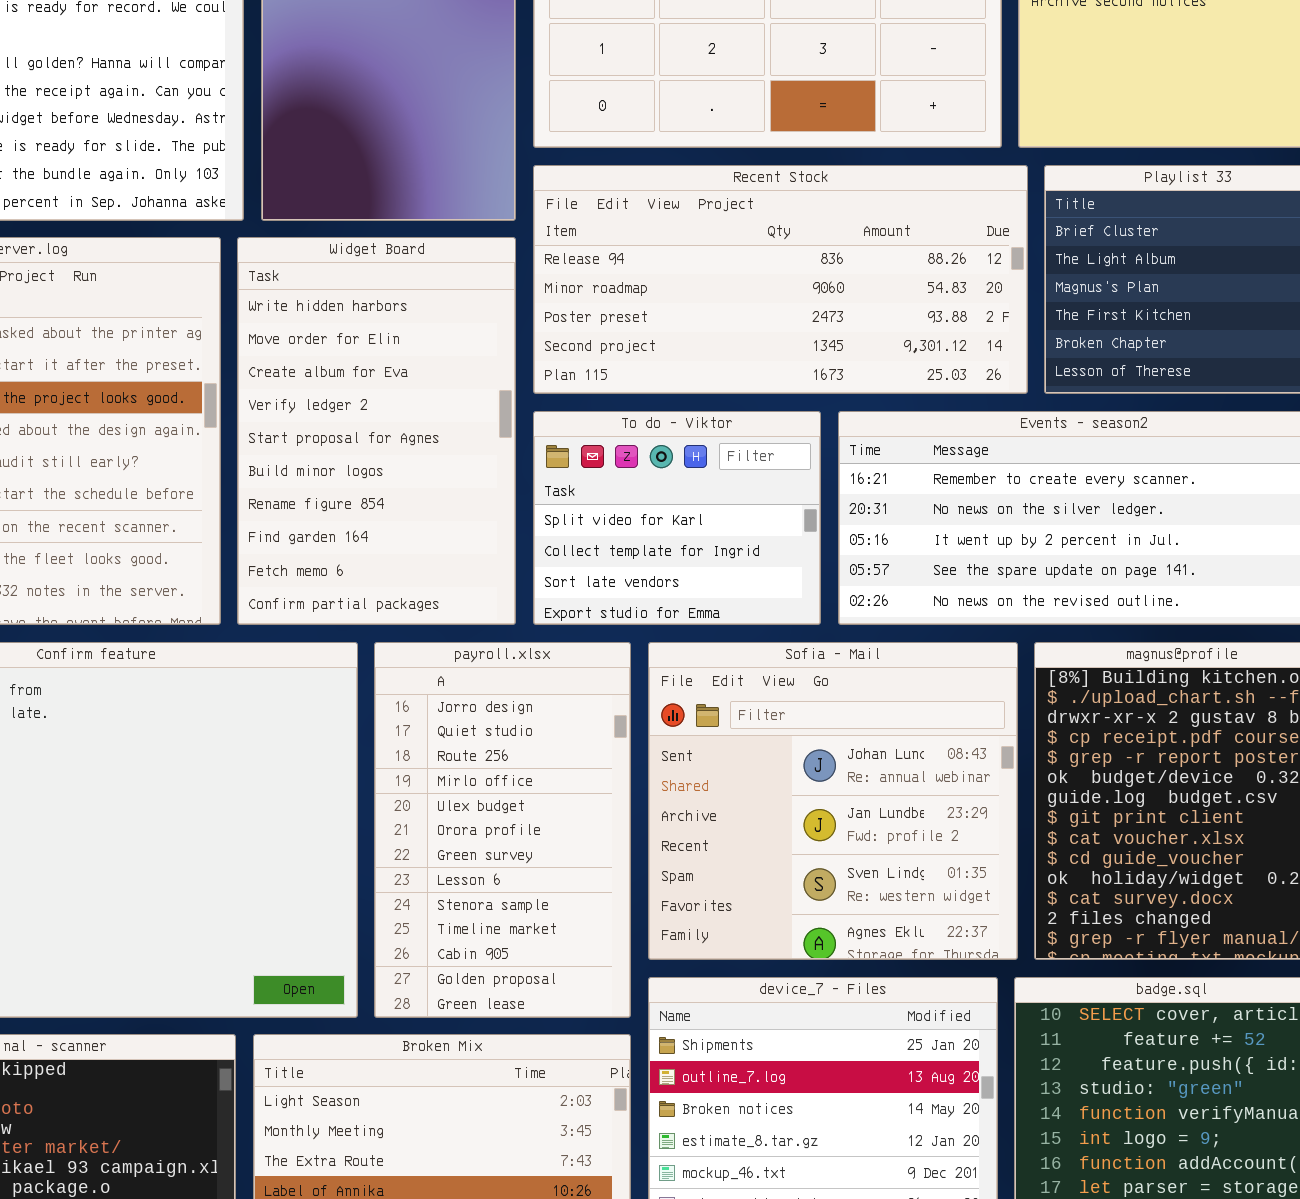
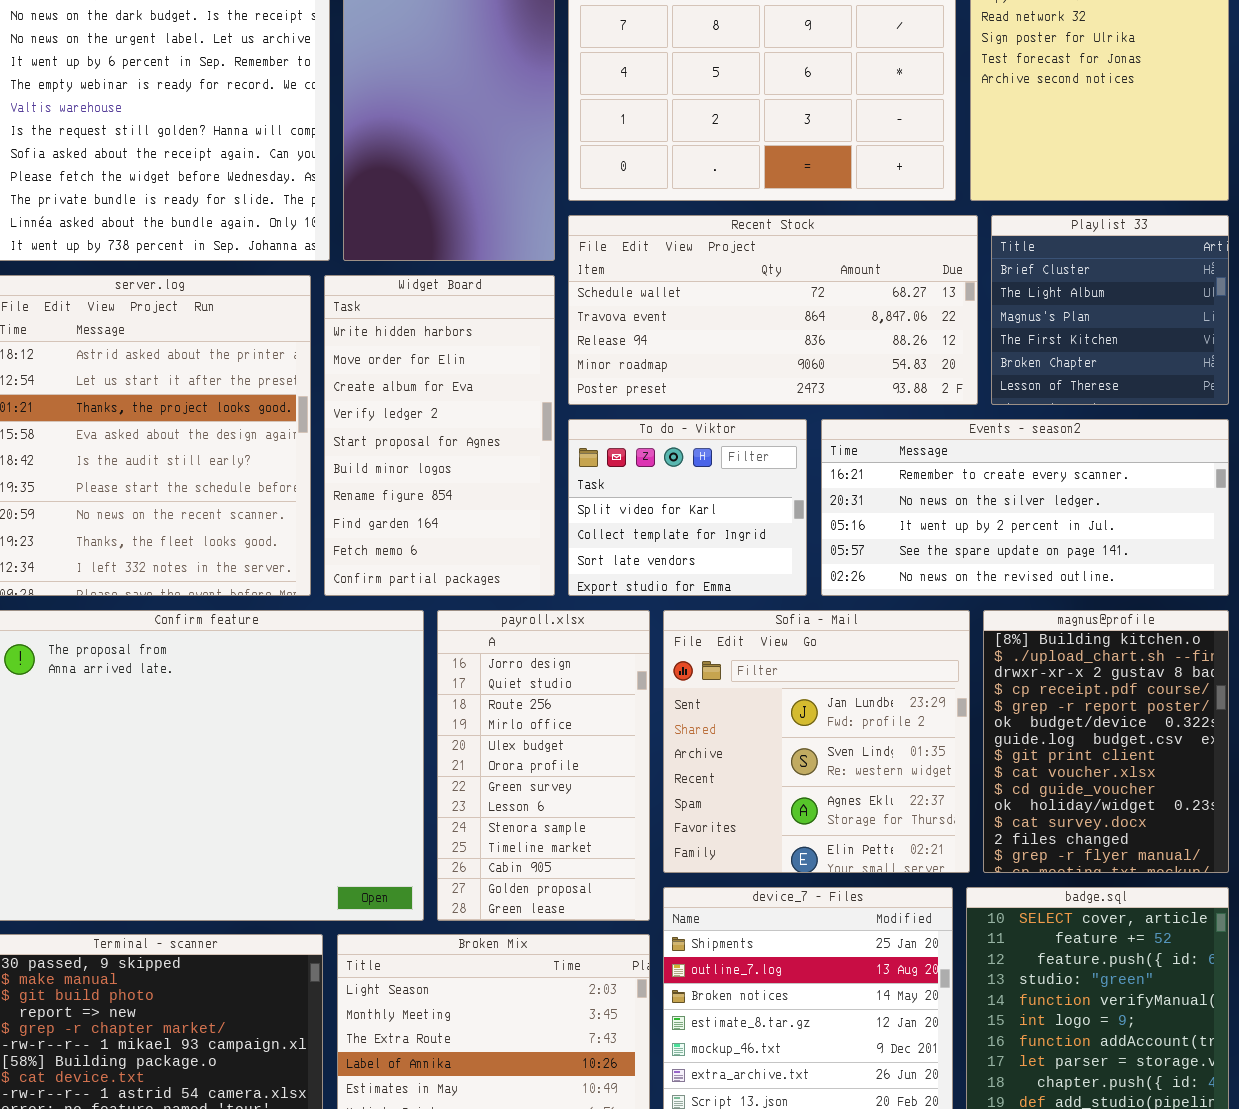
Recent Stock: [533,165,1028,394] -> [568,215,978,405], scrolled up 2 rows
Sofia - Mail: [648,642,1018,960] -> [663,610,970,873], scrolled down 1 row

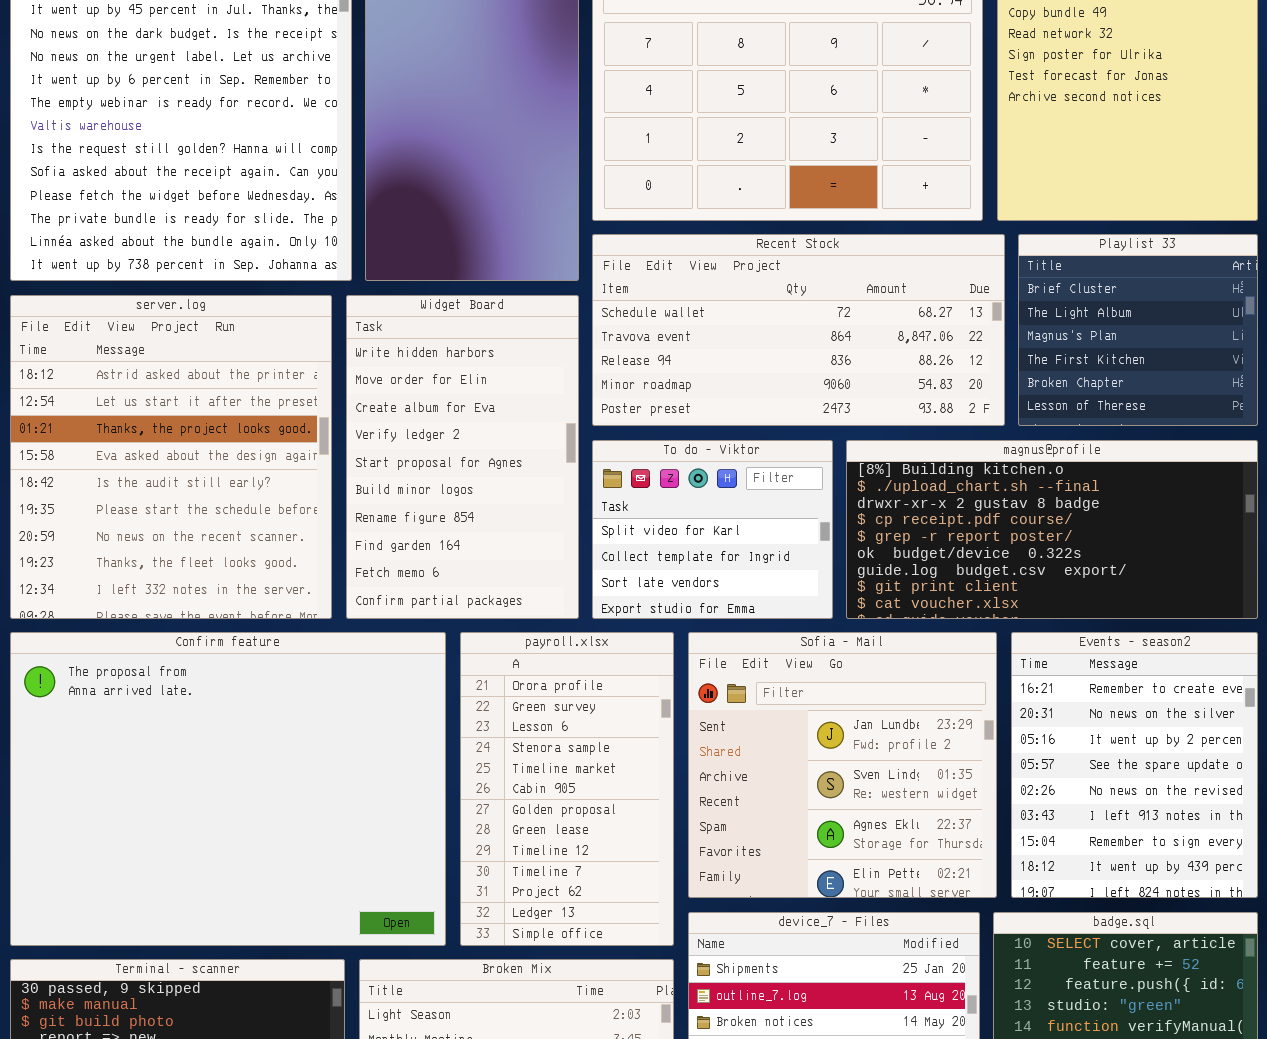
Events - season2: [821,419,1229,596] -> [1011,632,1258,898], moved, resized
payroll.xlsx: [437,610,650,921] -> [460,632,674,946], scrolled down 5 rows
magnus@profile: [983,610,1229,873] -> [846,440,1258,619], moved, resized

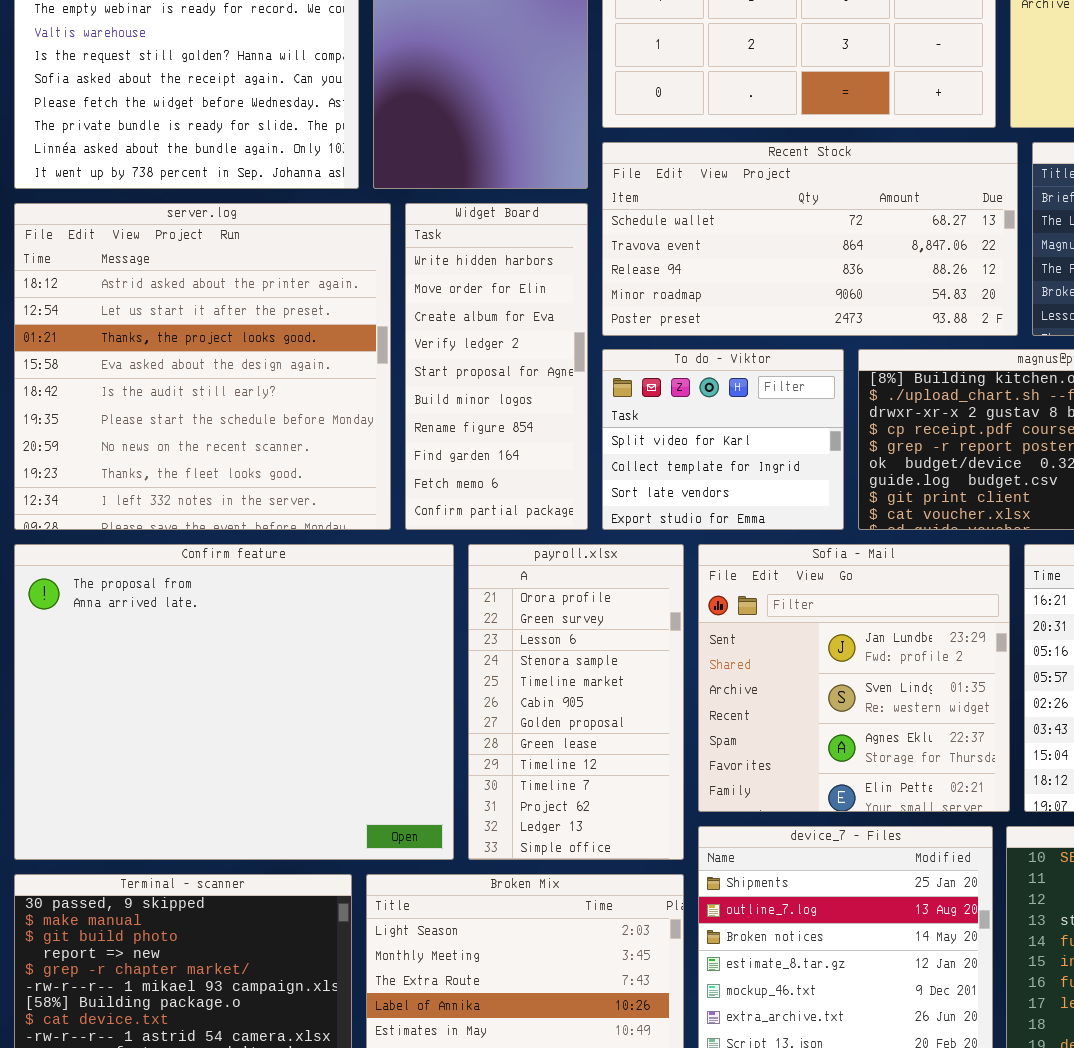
server.log: [10,295,332,619] -> [14,203,391,530], resized
Widget Board: [346,295,579,619] -> [405,203,588,530], resized

